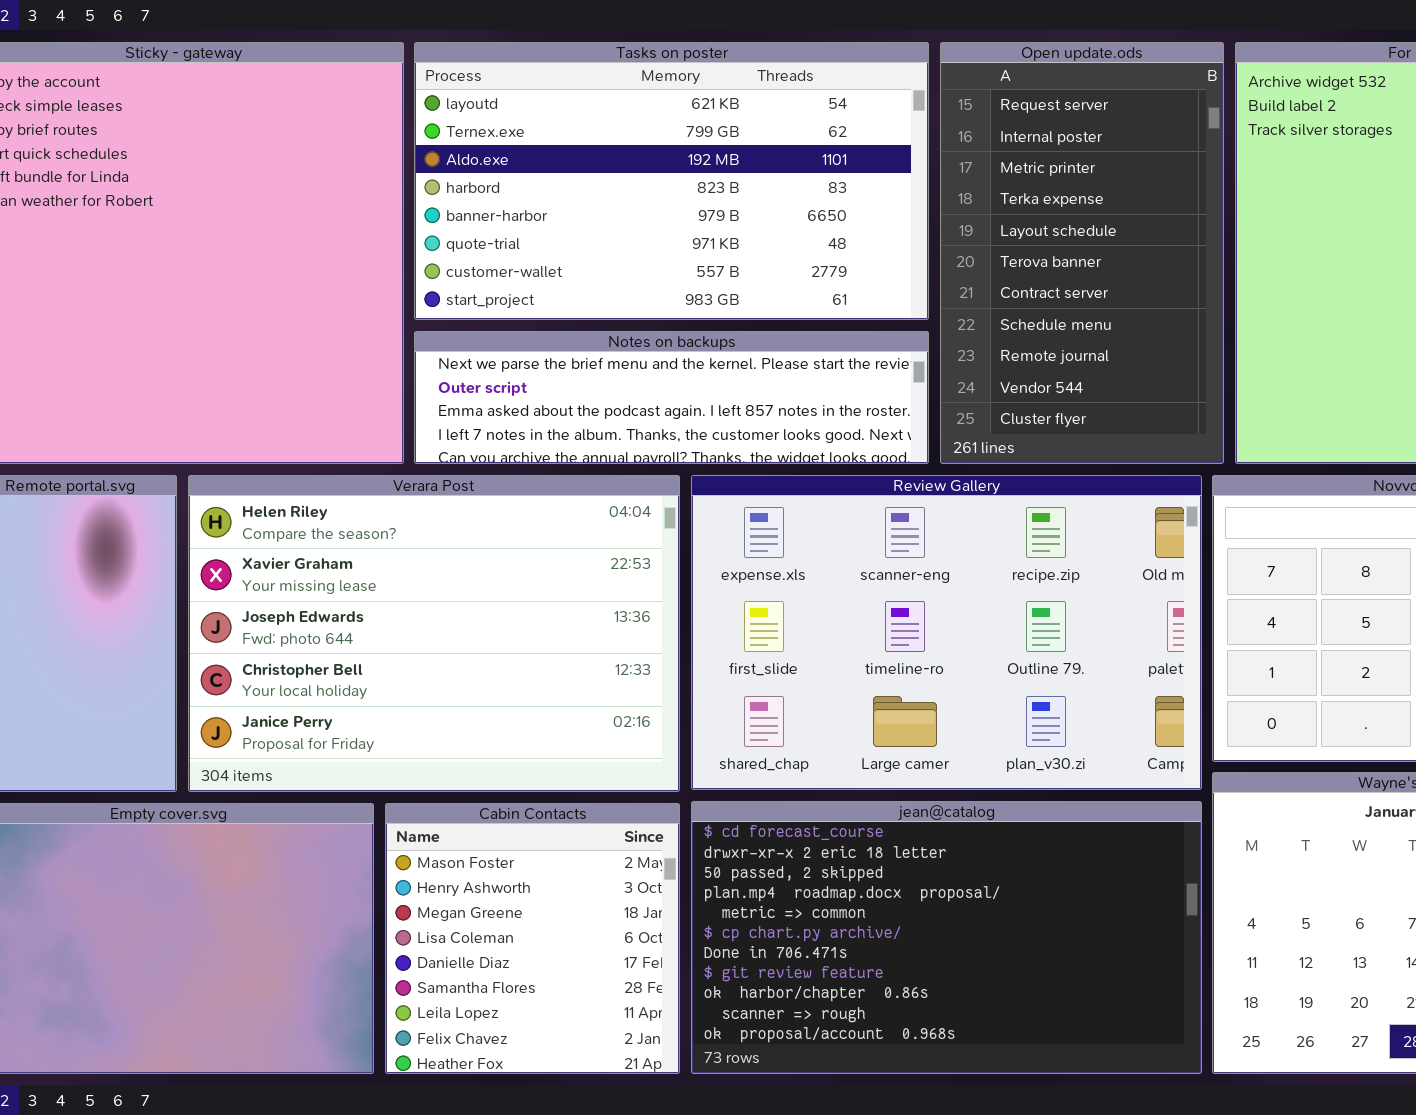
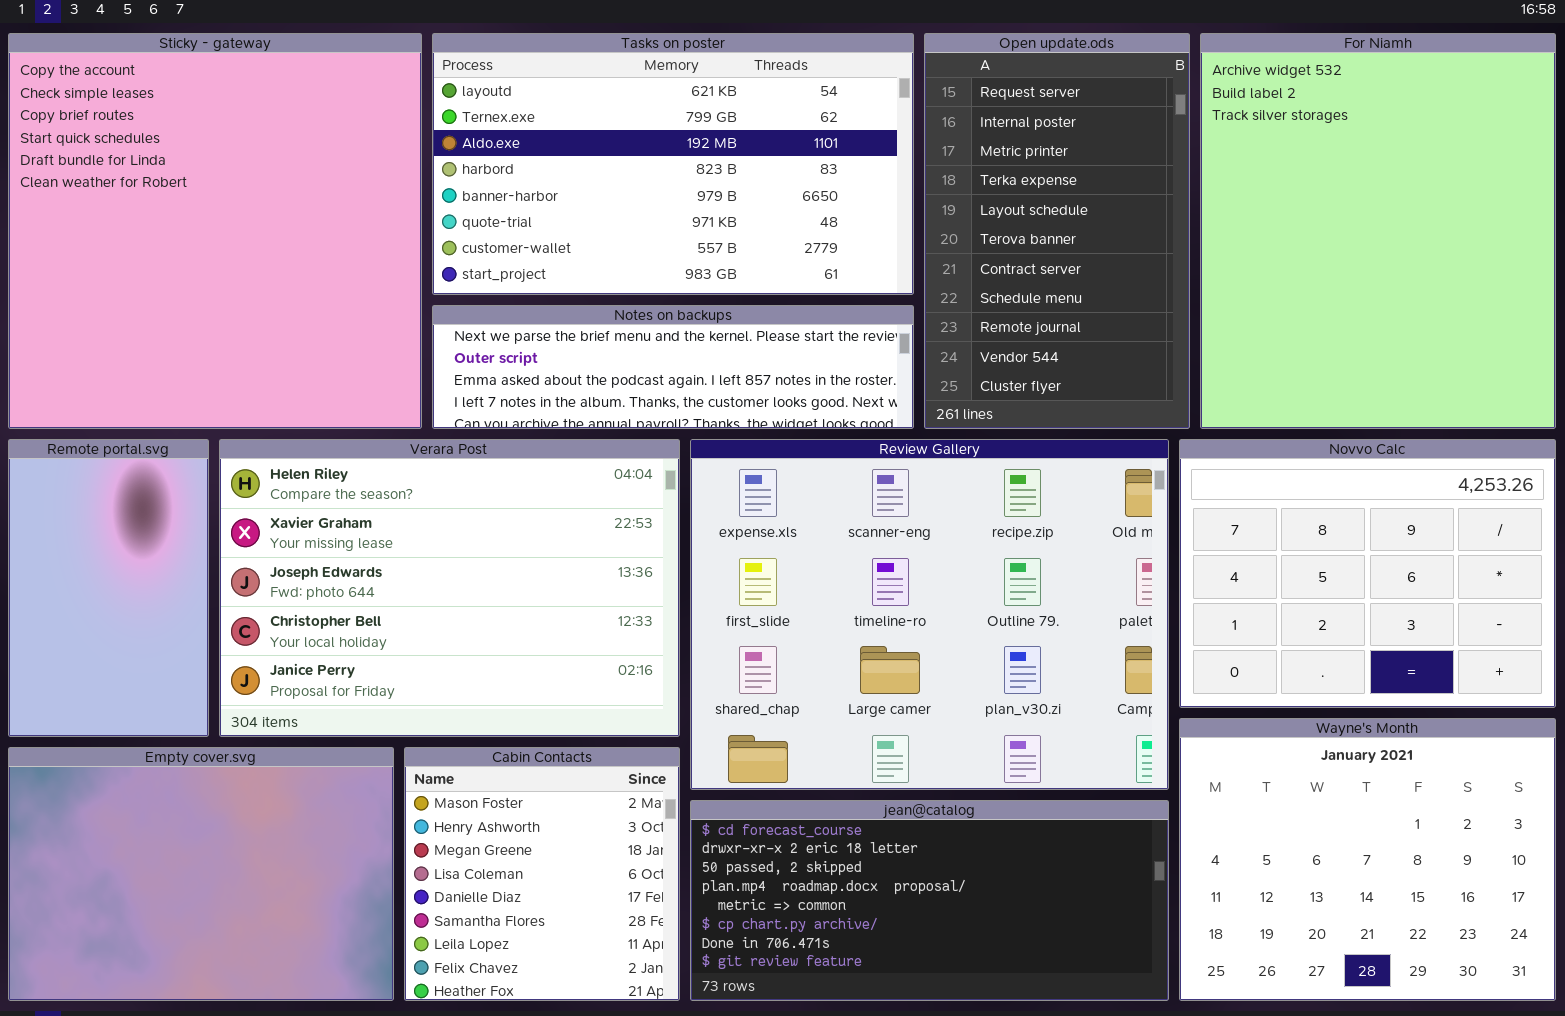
Review Gallery: [691,475,1202,790] -> [690,439,1169,790], resized
jean@catalog: [691,801,1202,1074] -> [690,800,1169,1001], resized

